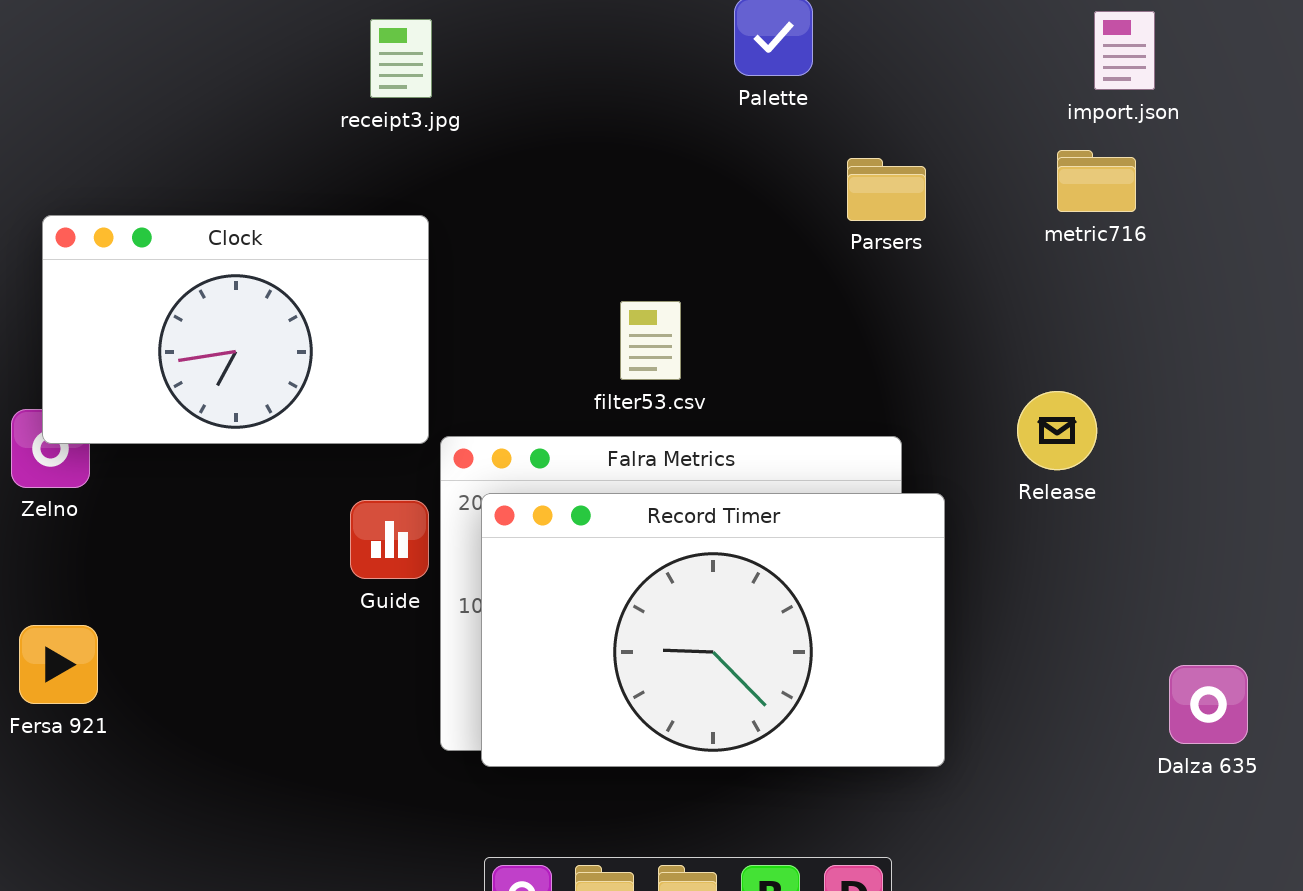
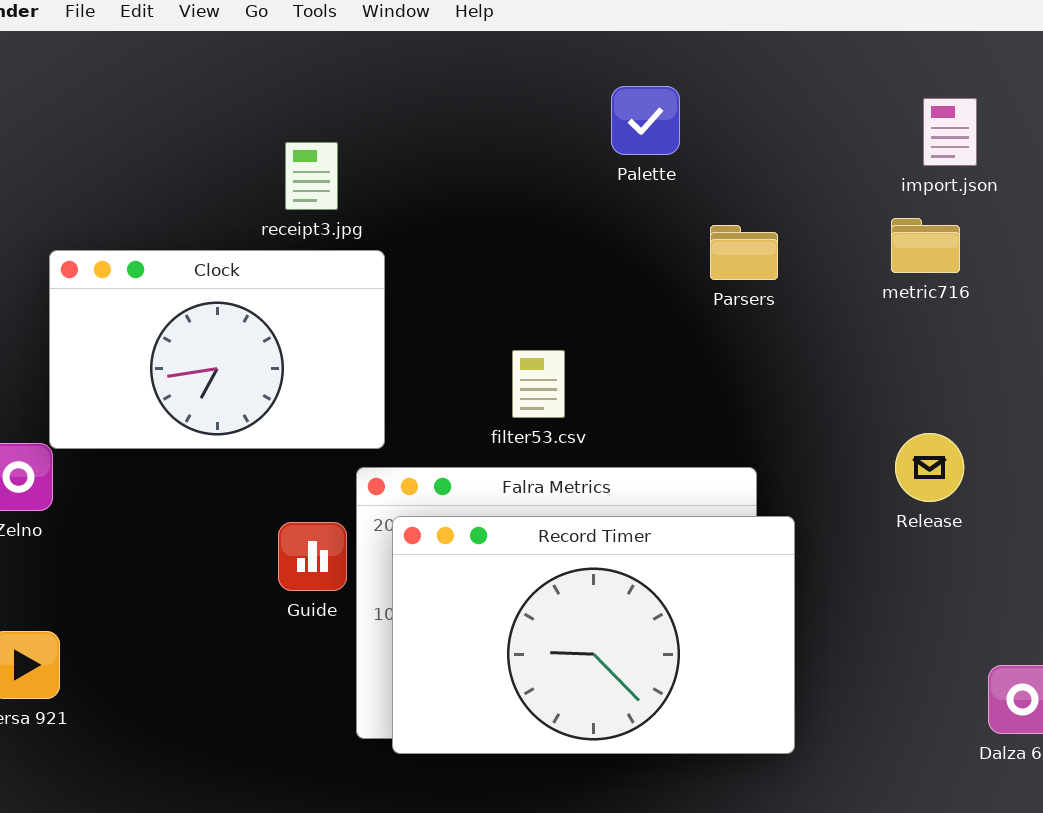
receipt3.jpg: [370,19,432,98] -> [285,142,338,210], moved
Clock: [42,215,429,444] -> [49,250,385,449], moved
Release: [1017,391,1097,470] -> [895,433,964,502], moved

